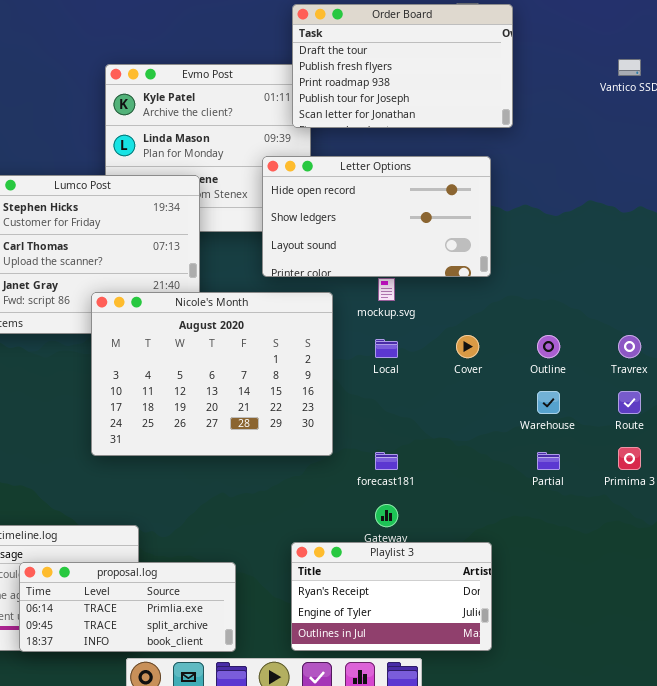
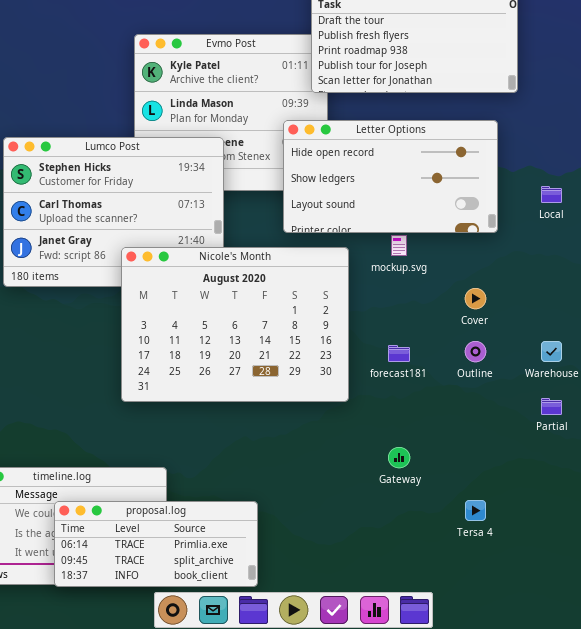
Outline: [537,335,560,358] -> [465,341,486,362], moved
Local: [375,339,398,358] -> [541,186,562,203], moved
forecast181: [375,452,398,470] -> [388,345,410,362], moved
Playlist 3: [291,542,492,651] -> none, closed

